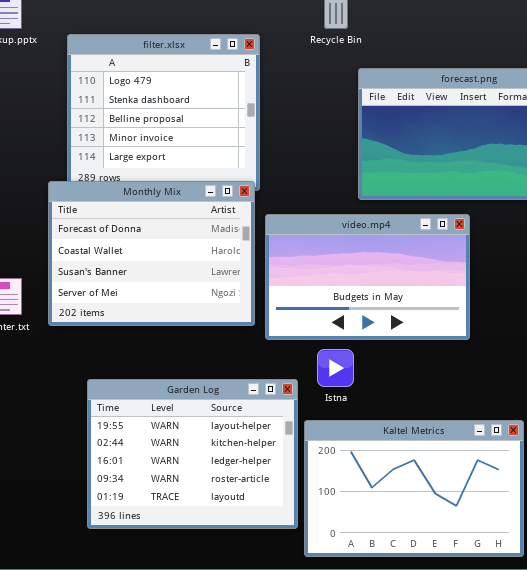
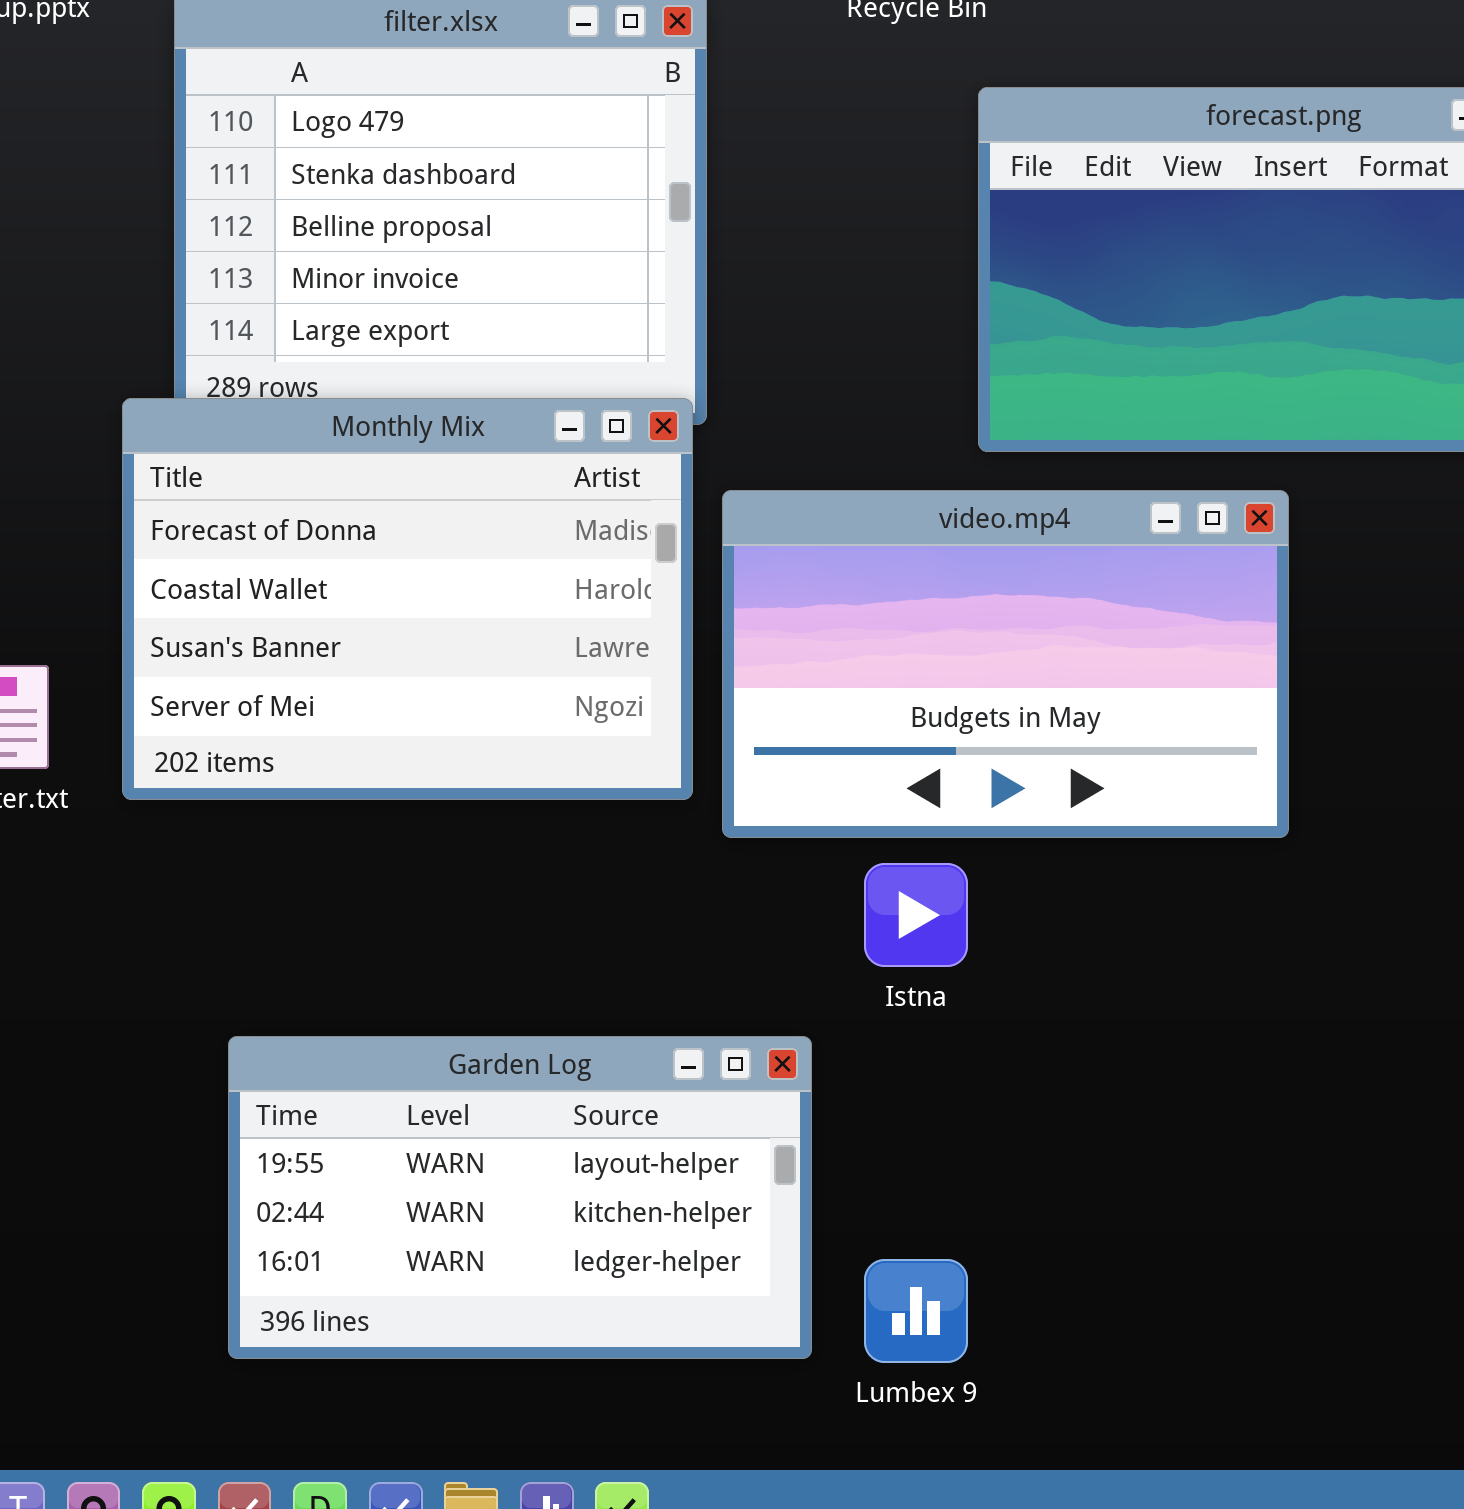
Garden Log: [87,379,298,529] -> [228,1036,812,1359], resized
Kaltel Metrics: [304,420,524,557] -> none, closed

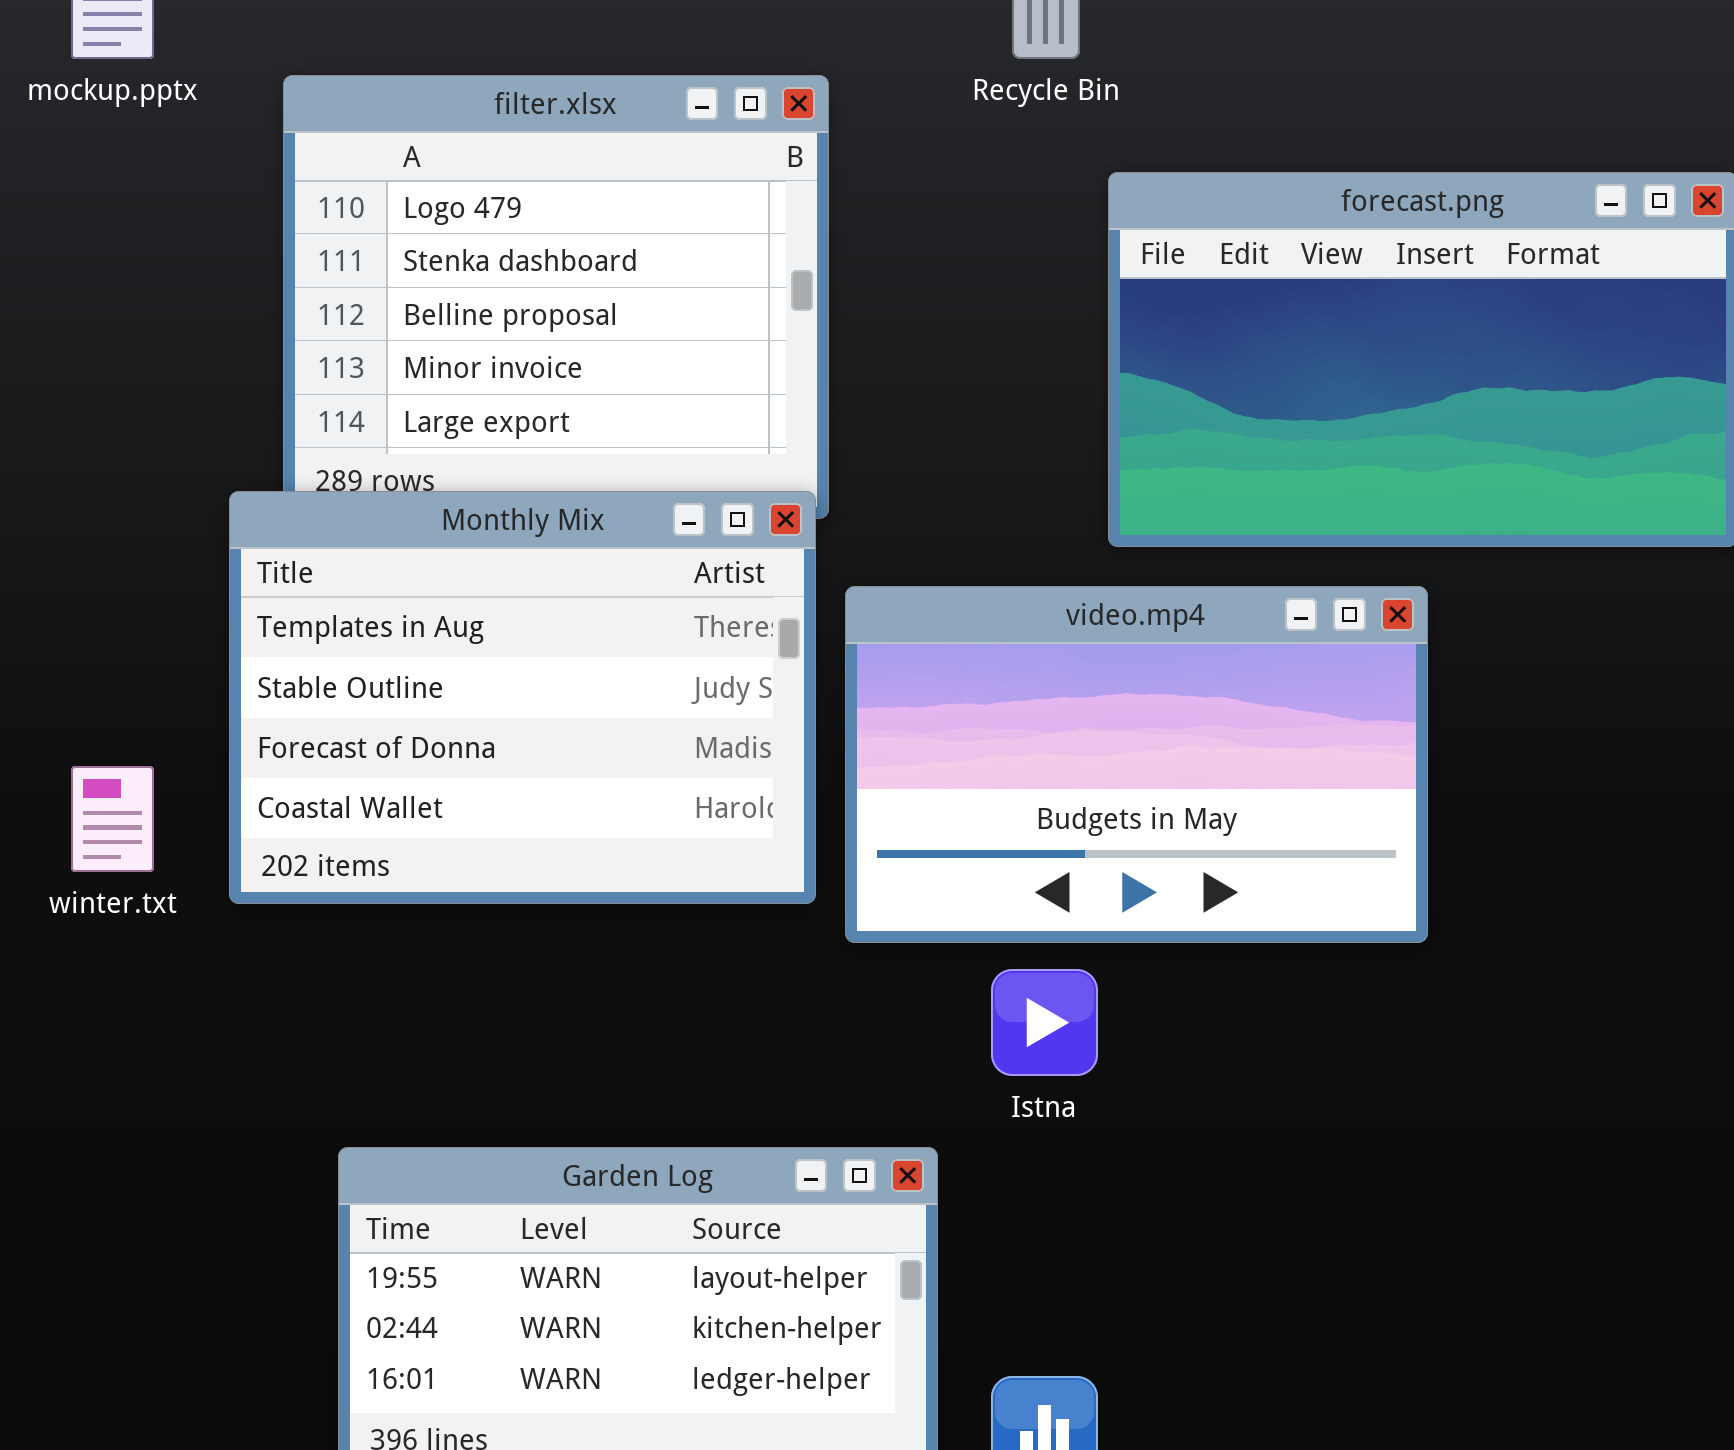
Monthly Mix: [122,398,693,800] -> [229,491,816,904], scrolled up 2 rows

